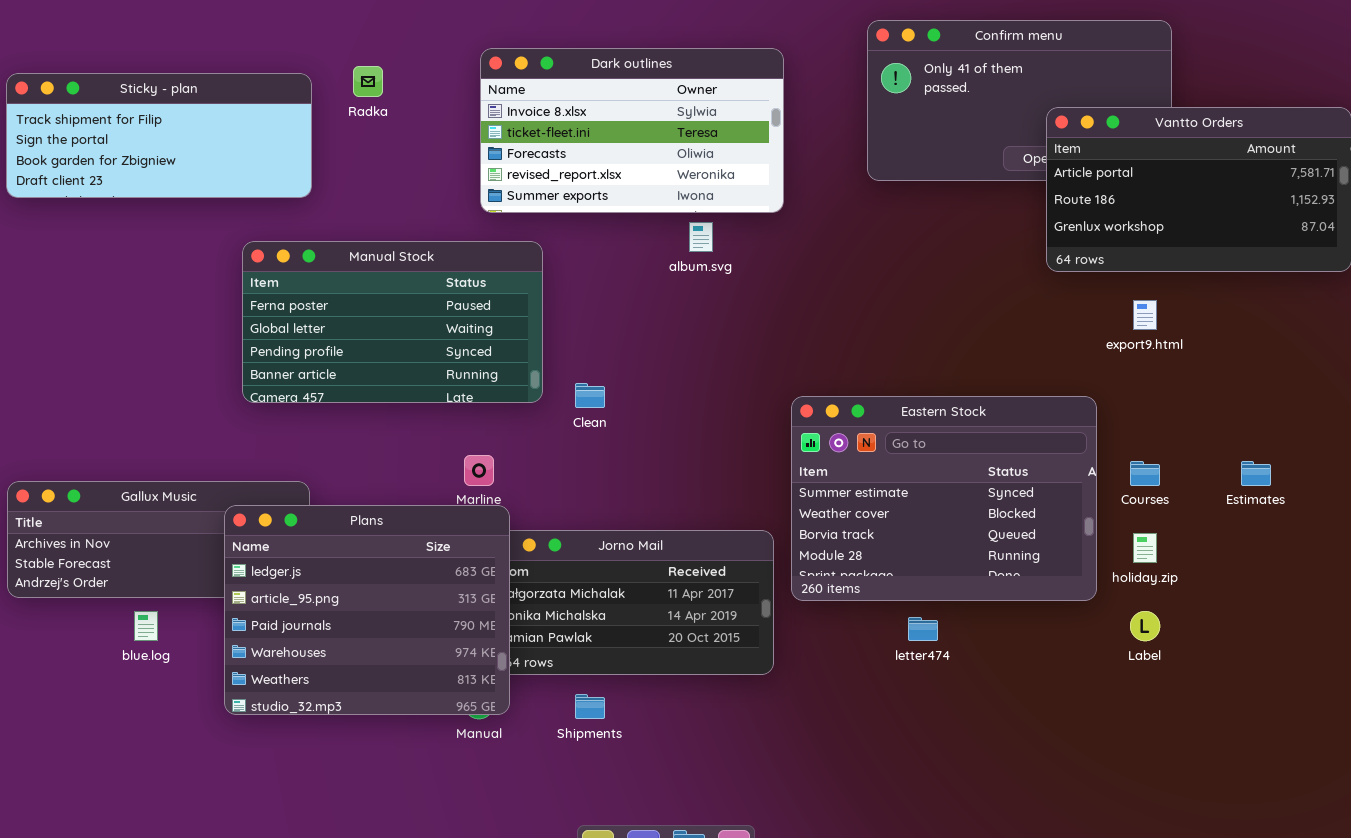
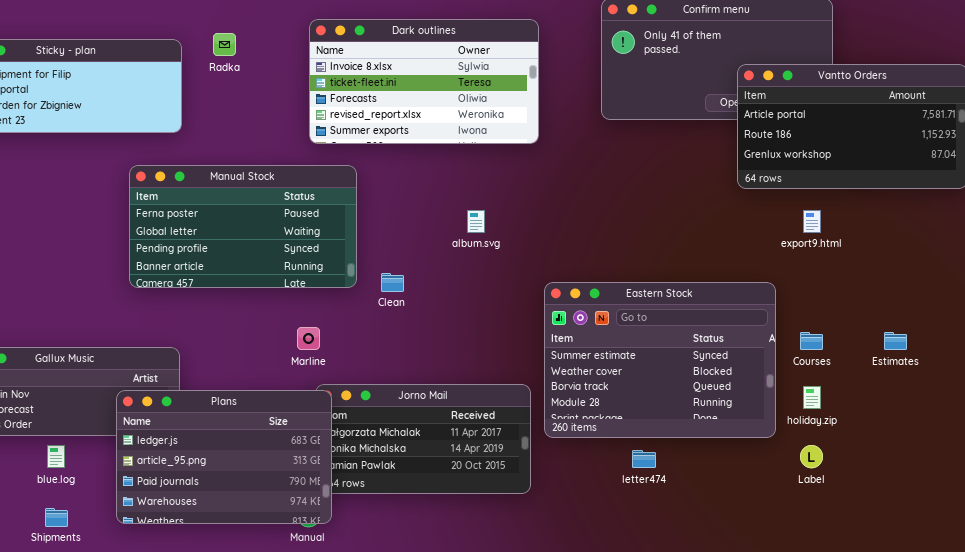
album.svg: [689,222,713,252] -> [467,210,485,233], moved
Plans: [224,505,510,715] -> [116,390,332,524], resized
Shipments: [575,694,605,719] -> [45,508,68,527], moved

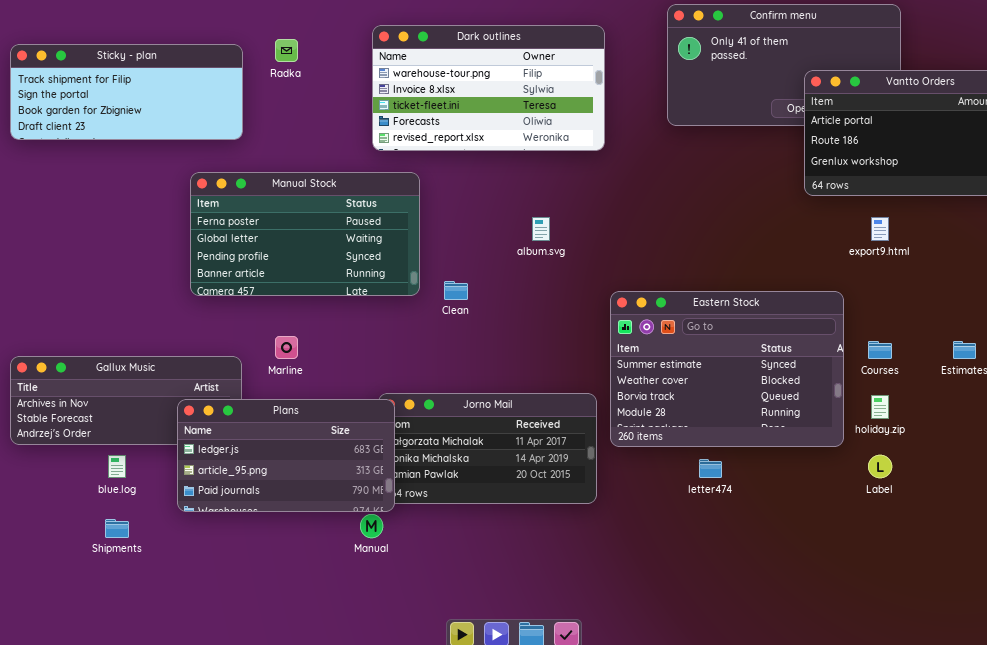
Dark outlines: [309,19,539,144] -> [372,25,605,151], scrolled up 1 row
Marline: [297,327,320,350] -> [275,336,298,359], moved
Plans: [116,390,332,524] -> [177,399,395,512], resized

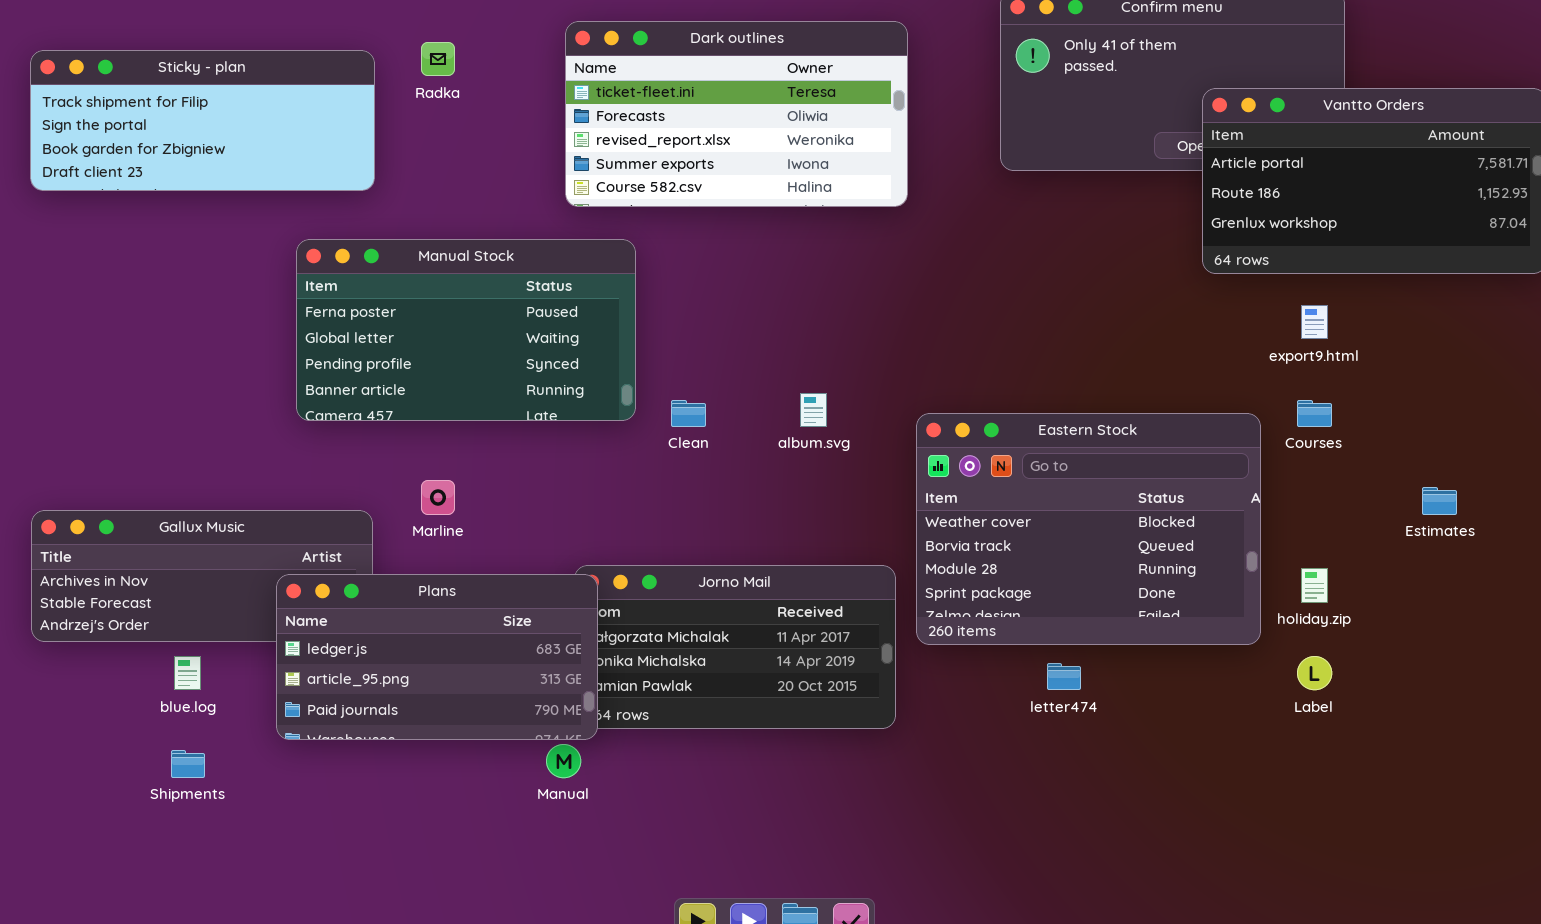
Dark outlines: [372,25,605,151] -> [565,21,908,207], scrolled down 2 rows
album.svg: [532,217,550,241] -> [800,393,827,427], moved
Eastern Stock: [610,291,844,447] -> [916,413,1261,645], scrolled down 1 row
Courses: [868,341,892,359] -> [1297,400,1332,427], moved

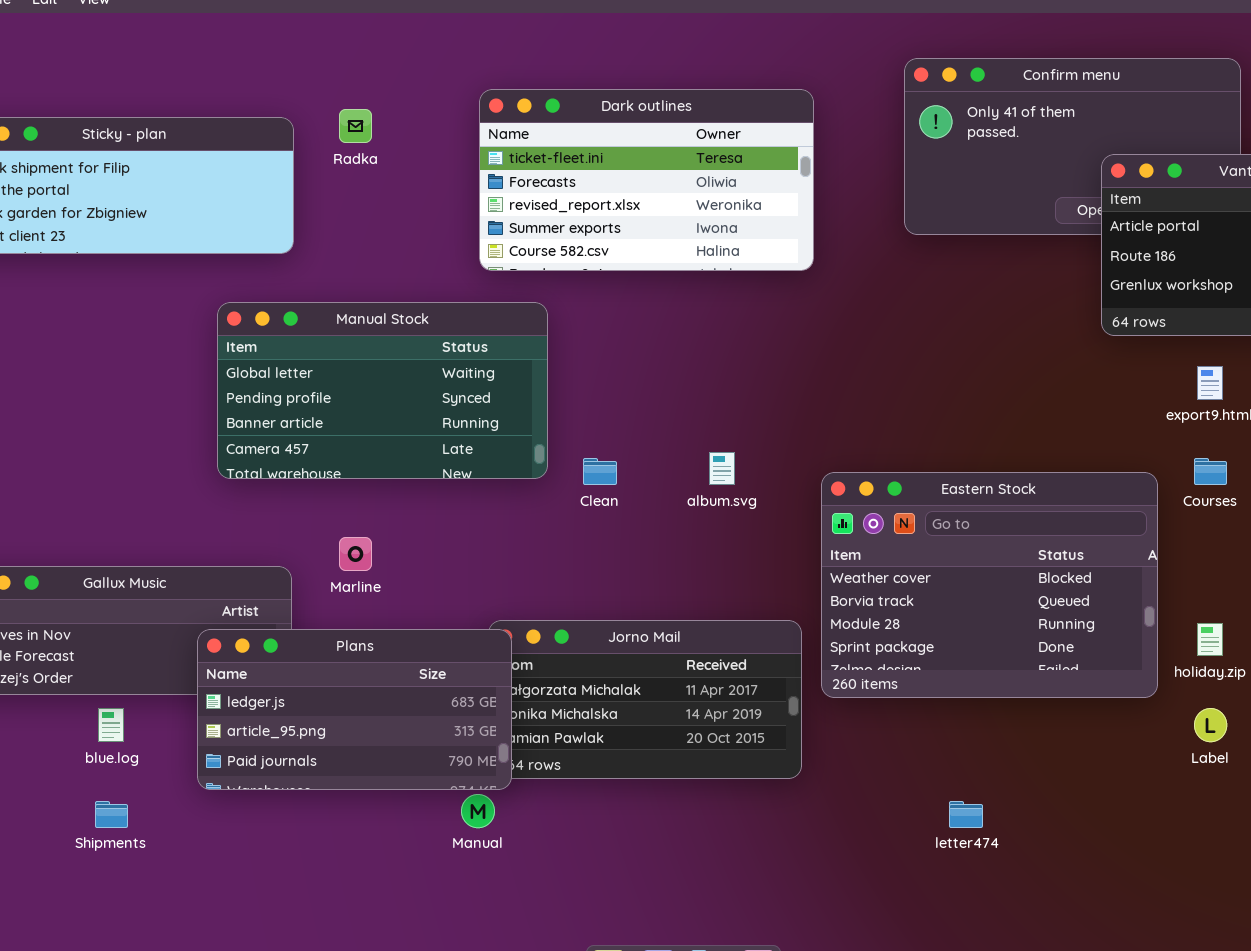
Manual Stock: [296,239,636,421] -> [217,302,548,479], scrolled down 1 row
letter474: [1047,663,1081,690] -> [949,801,983,828], moved

